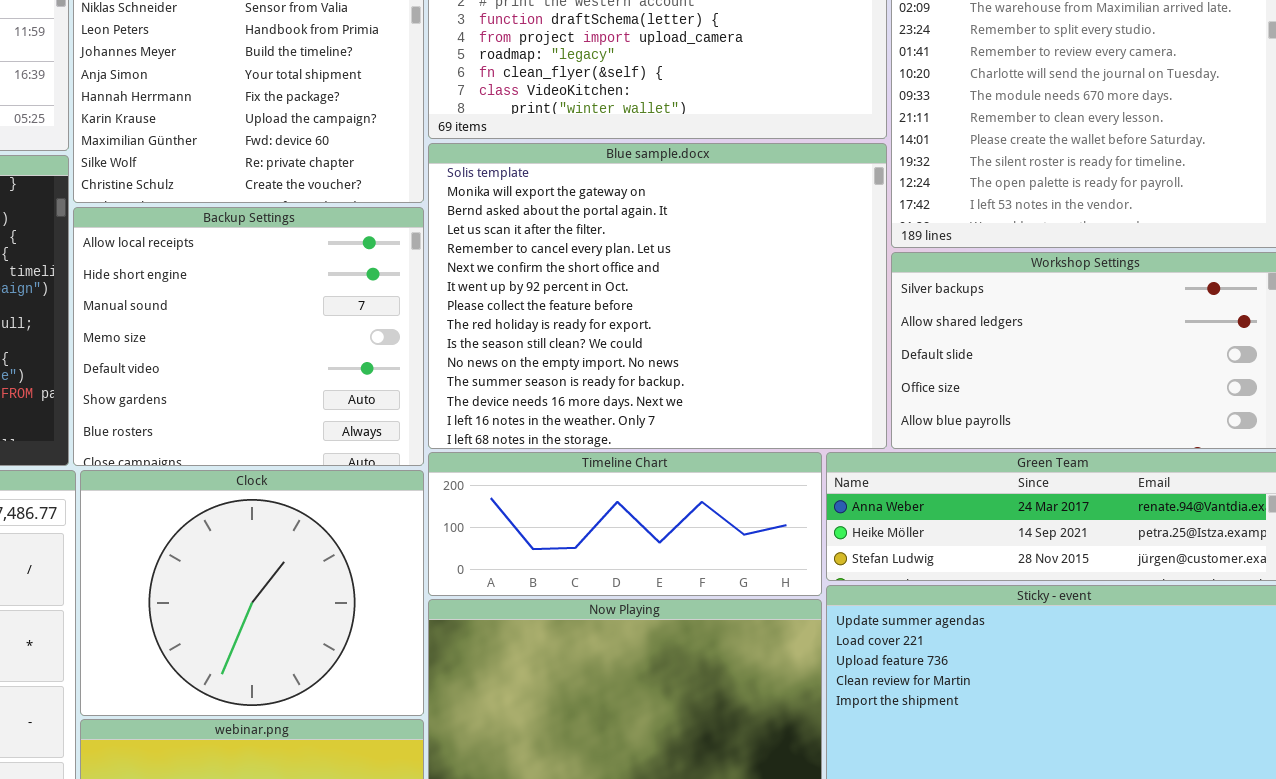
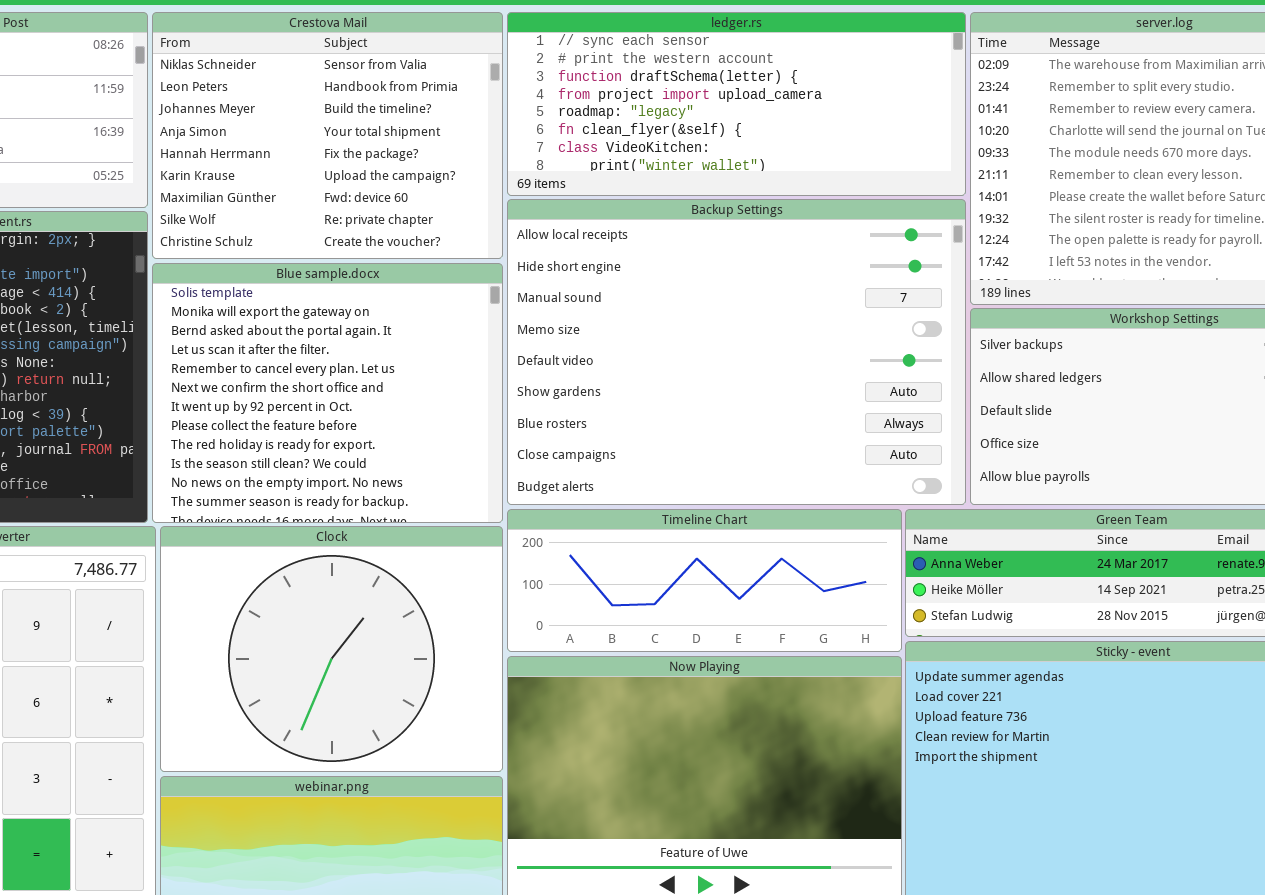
Blue sample.docx: [428,143,887,449] -> [152,263,503,523], moved, resized
Backup Settings: [73,207,424,466] -> [507,199,966,505], moved, resized

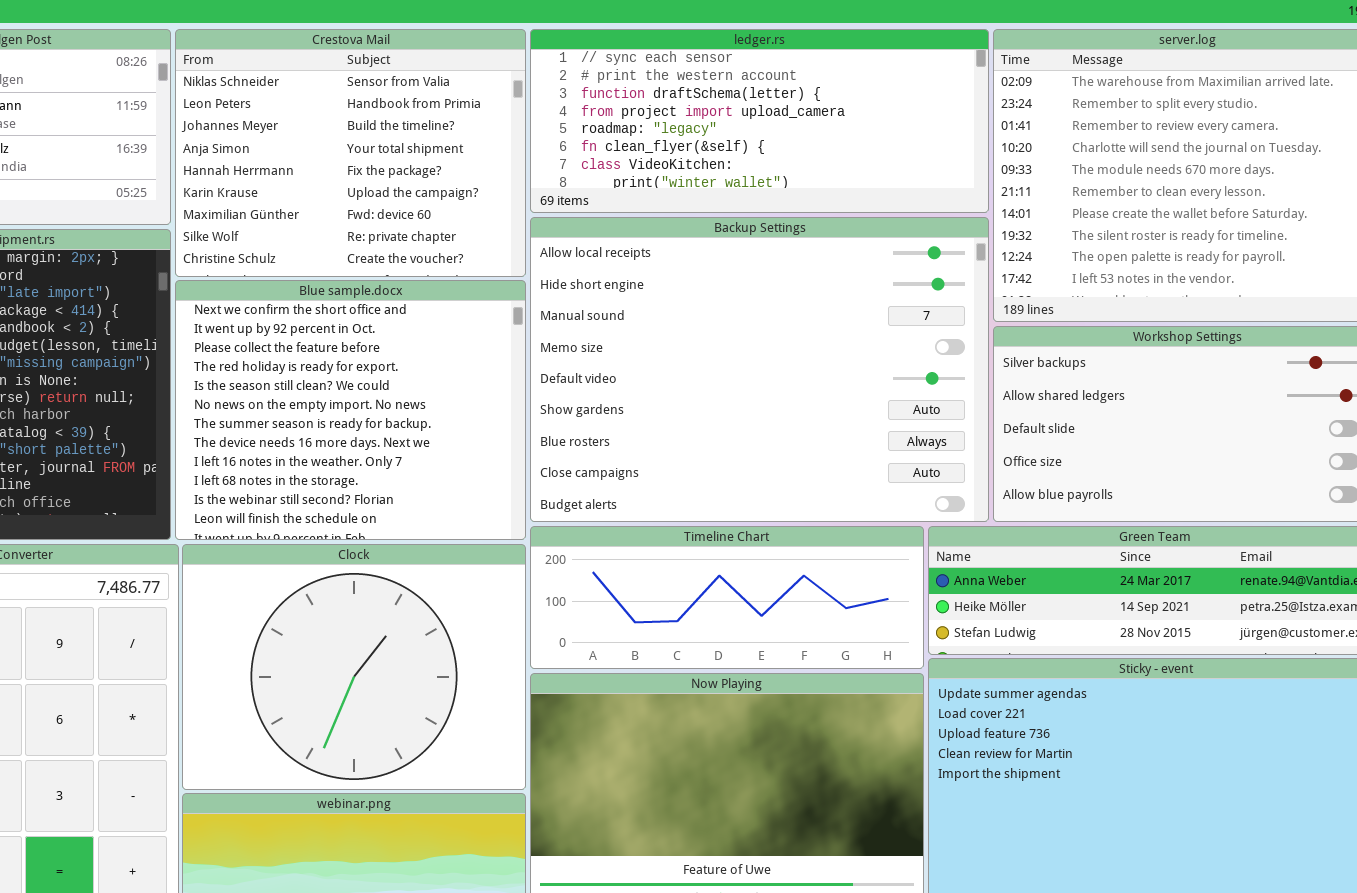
Blue sample.docx: [152,263,503,523] -> [175,280,526,540], scrolled down 5 rows

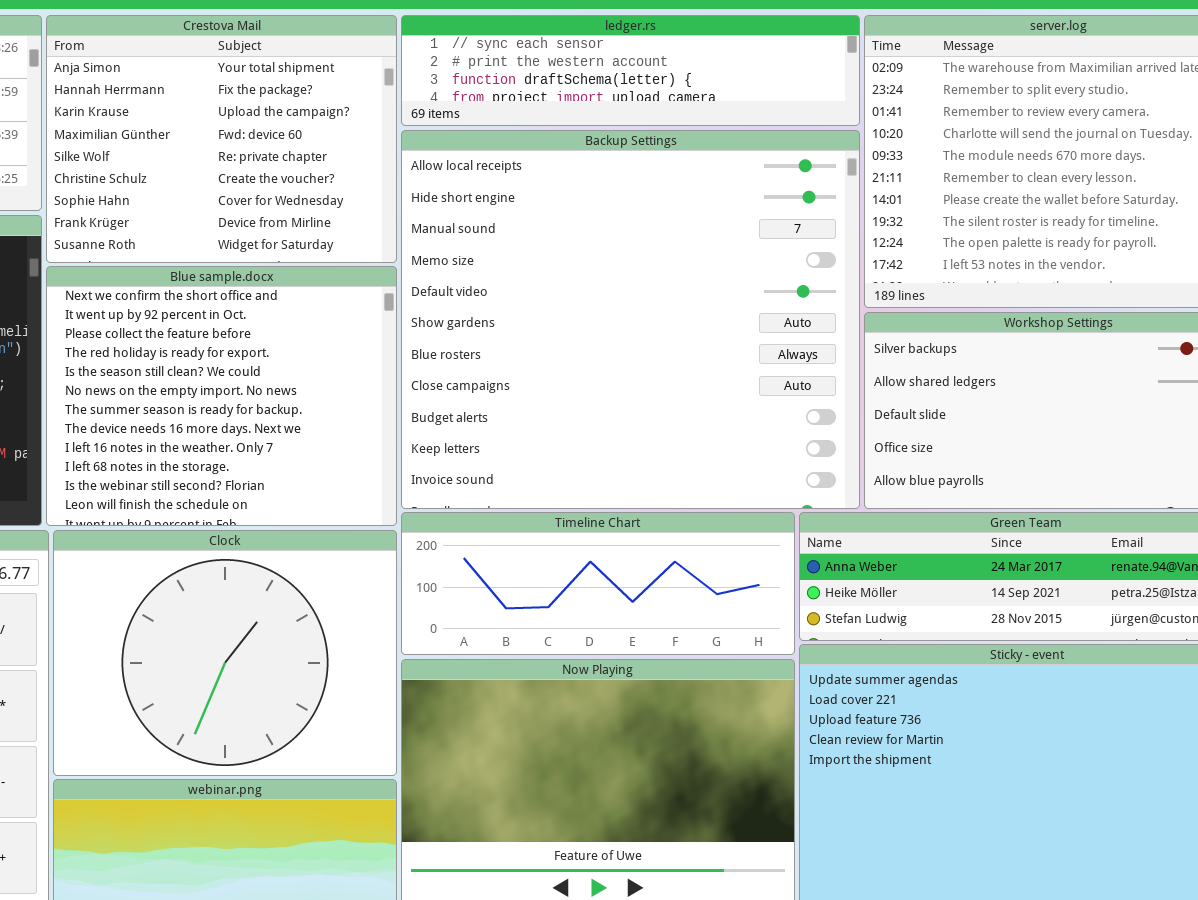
Crestova Mail: [175,29,526,277] -> [46,15,397,263], scrolled down 3 rows
ledger.rs: [530,29,989,213] -> [401,15,860,126], resized
Backup Settings: [530,217,989,522] -> [401,130,860,509], resized

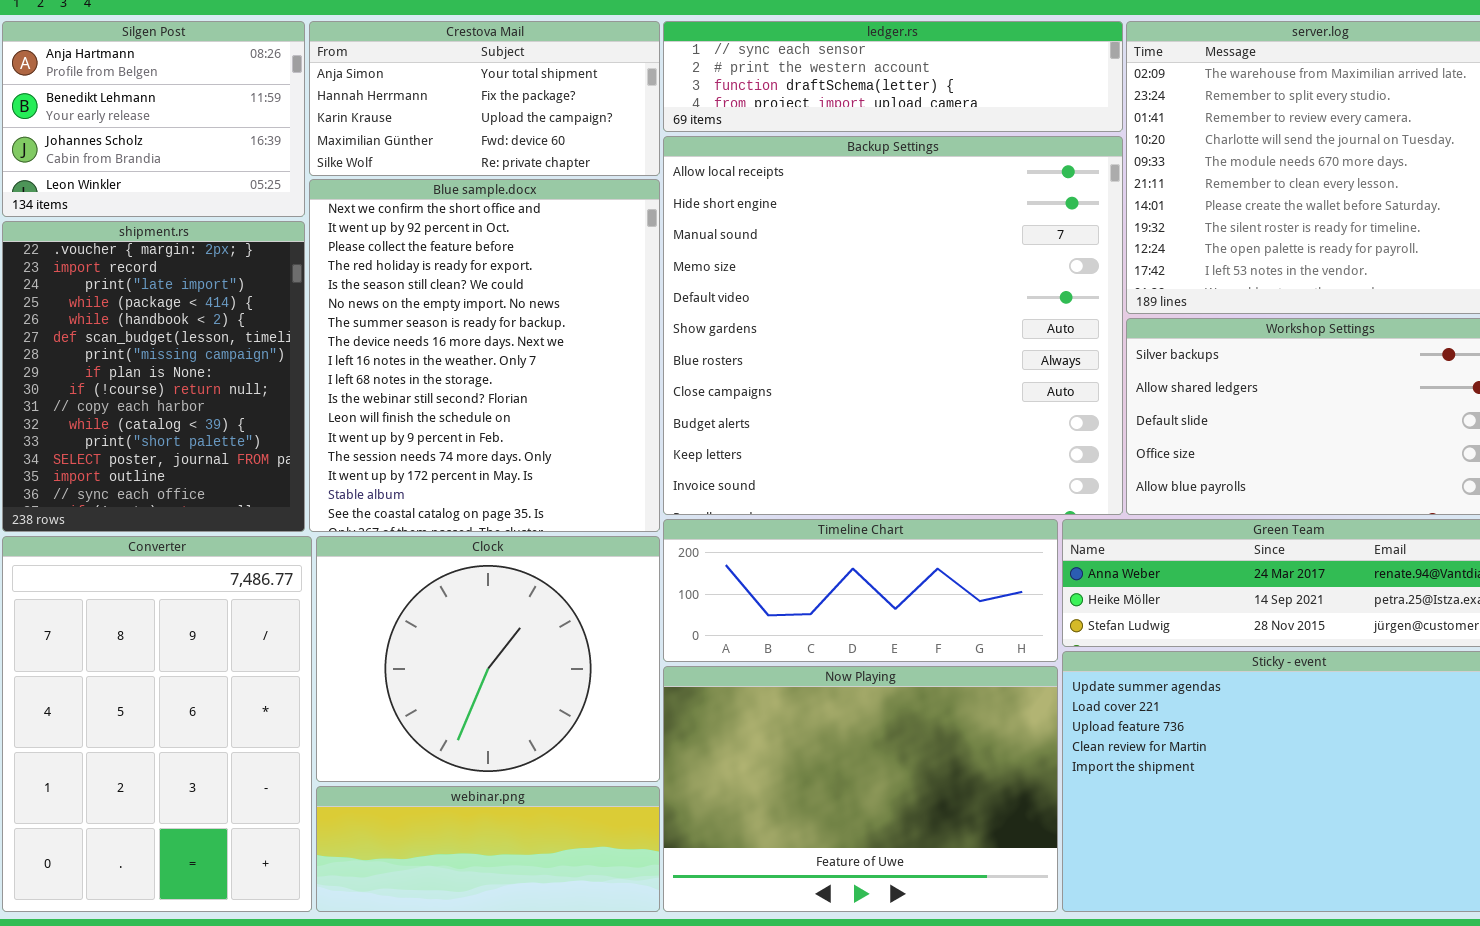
Crestova Mail: [46,15,397,263] -> [309,21,660,176], resized
Blue sample.docx: [46,266,397,526] -> [309,179,660,532], resized

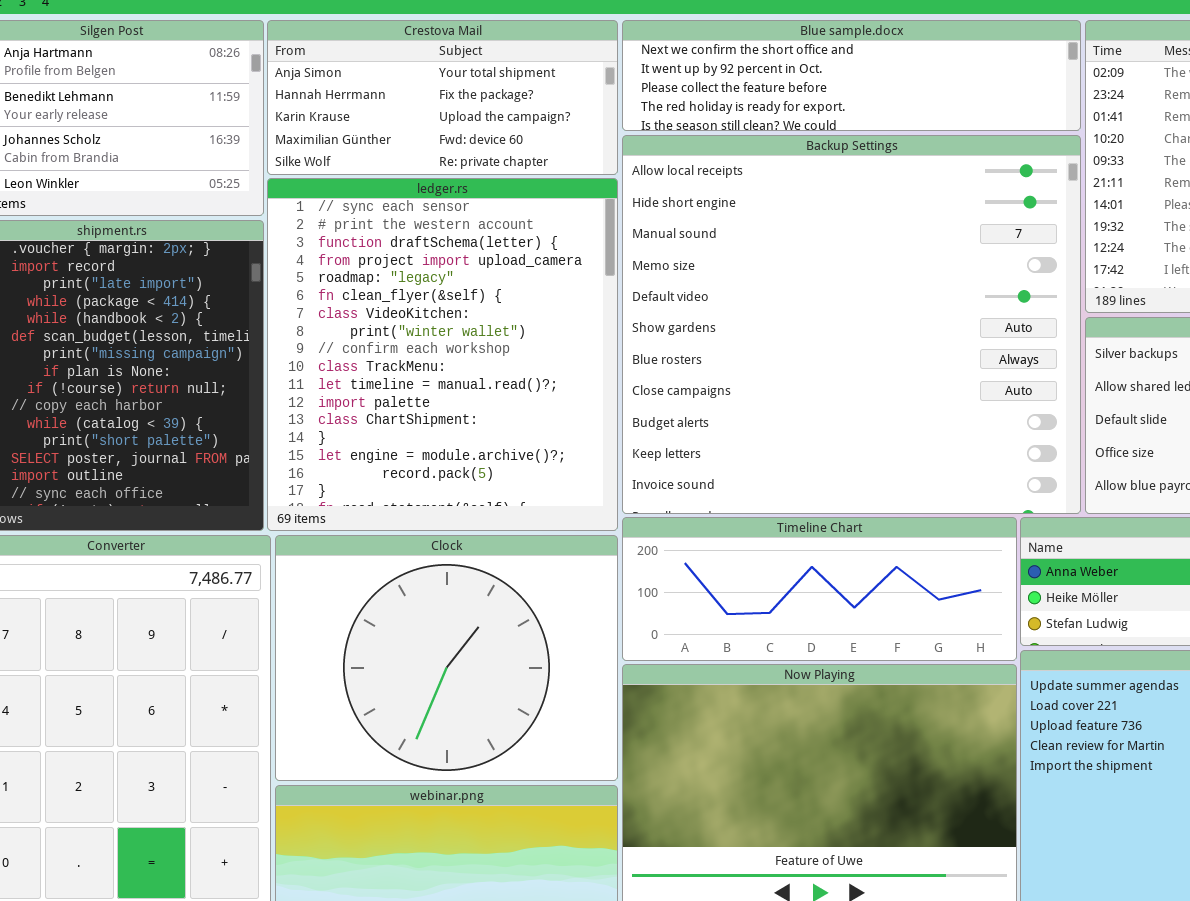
ledger.rs: [663,21,1123,132] -> [267,178,618,531], moved, resized
Blue sample.docx: [309,179,660,532] -> [622,20,1081,131], moved, resized

